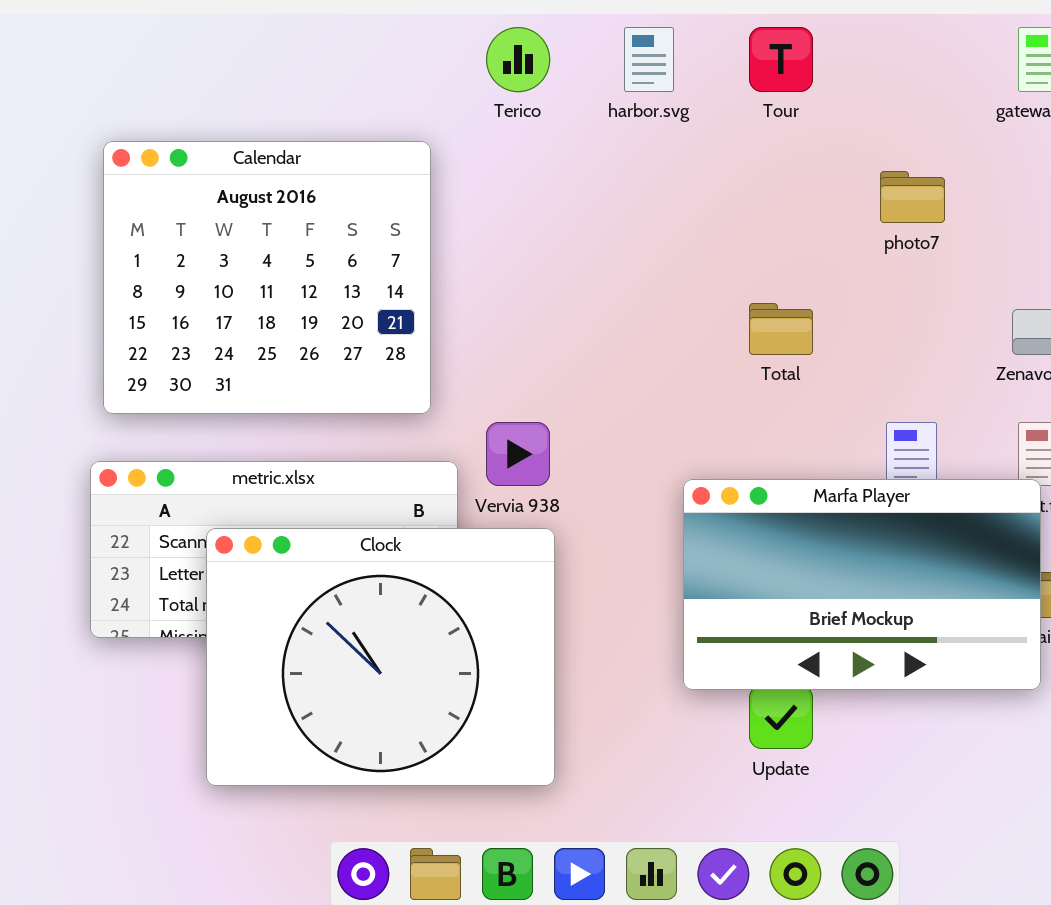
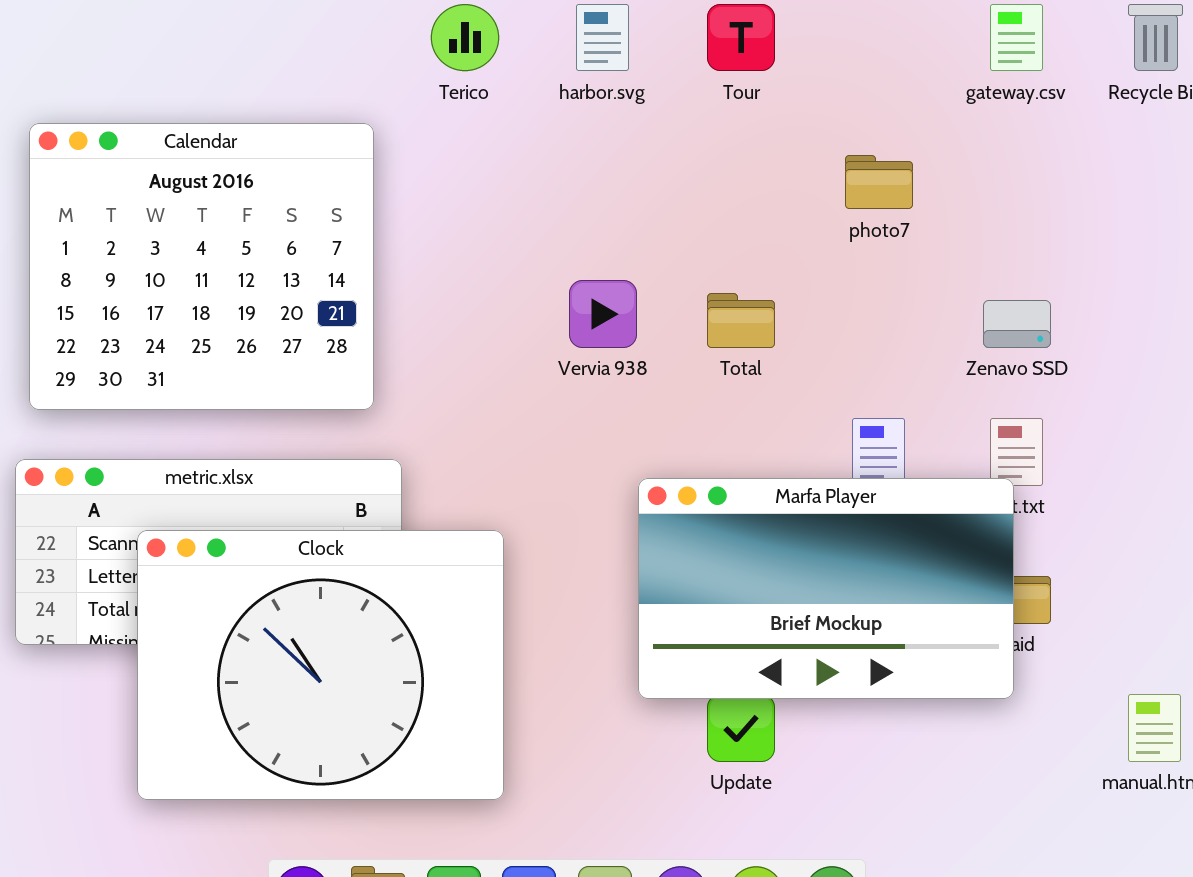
Vervia 938: [486,422,550,486] -> [569,280,637,348], moved

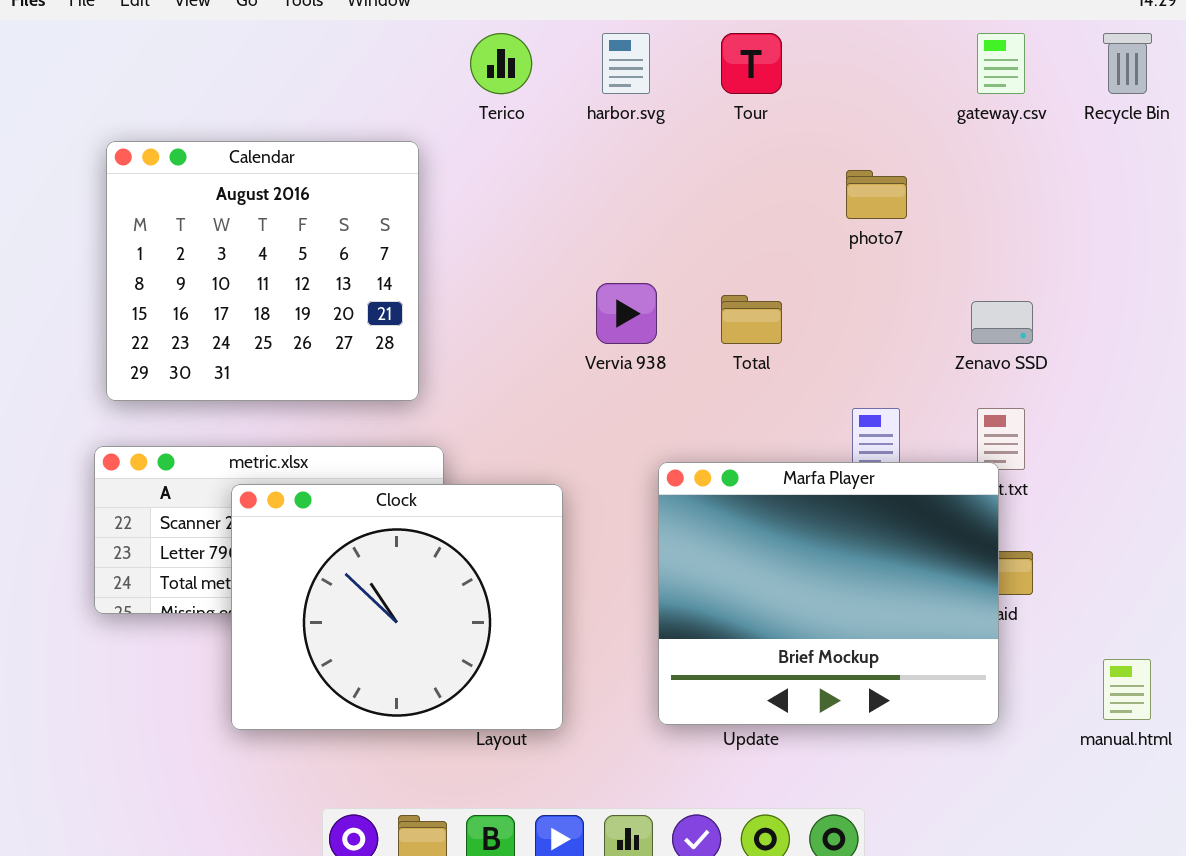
Marfa Player: [638,478,1014,699] -> [658,462,999,725], resized
Clock: [137,530,504,800] -> [231,484,563,730], moved

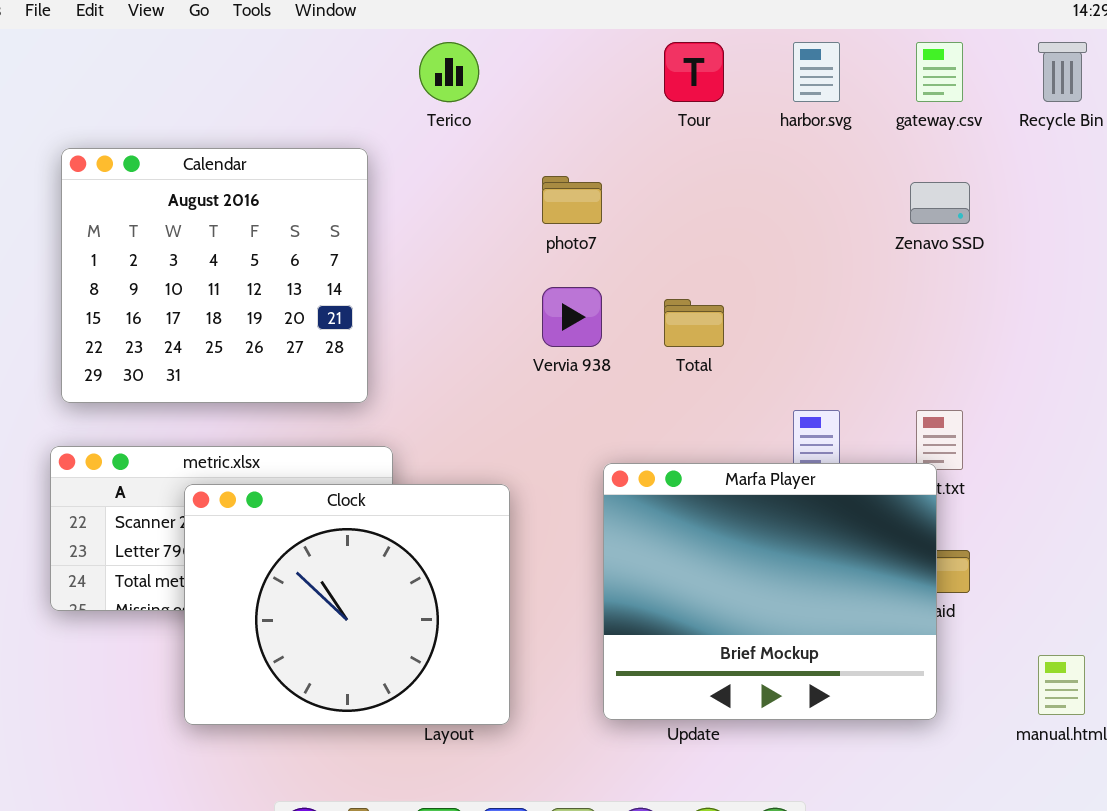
harbor.svg: [602,33,650,94] -> [793,42,840,102], moved
photo7: [846,170,907,219] -> [542,176,602,224], moved
Zenavo SSD: [971,301,1033,344] -> [910,182,970,224], moved

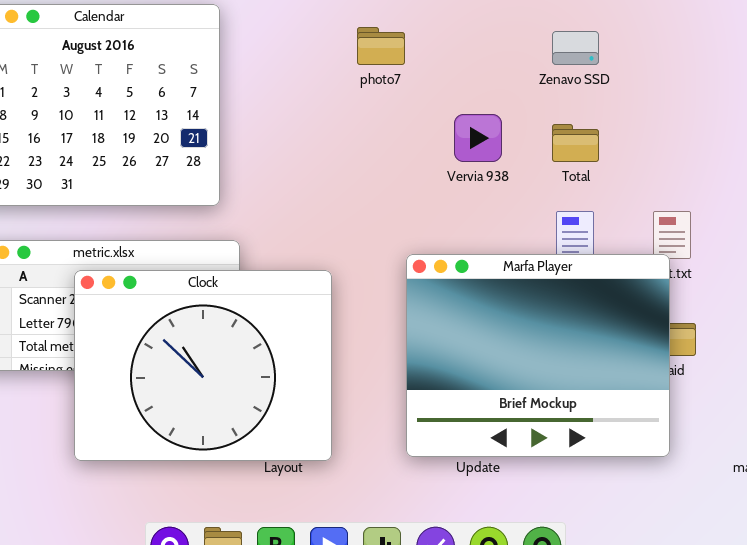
Zenavo SSD: [910,182,970,224] -> [552,31,599,65], moved
Vervia 938: [542,287,602,347] -> [454,114,502,162], moved
Total: [664,299,724,347] -> [552,124,599,162], moved

